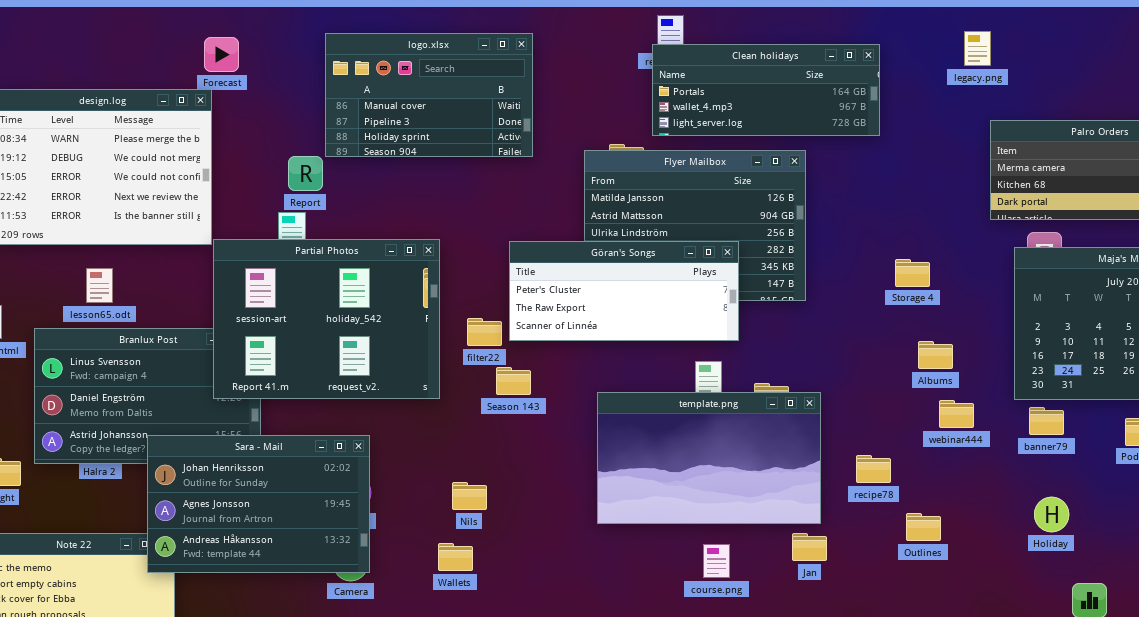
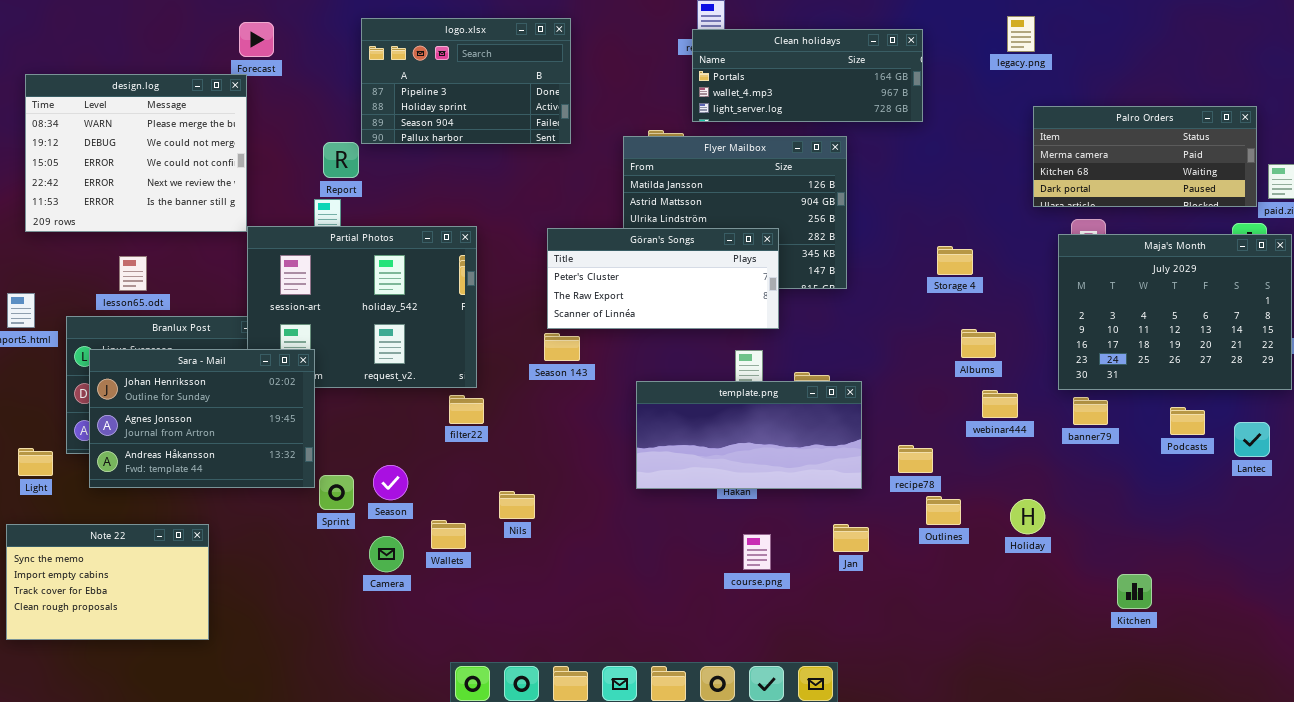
logo.xlsx: [325,33,533,157] -> [361,18,571,144], scrolled down 1 row
filter22: [467,318,502,346] -> [449,395,484,424], moved
Season 143: [496,367,531,395] -> [544,333,580,361], moved
template.png: [597,392,821,524] -> [636,381,862,489], resized
Sara - Mail: [147,435,370,573] -> [89,349,315,488], moved
Nils: [452,482,487,510] -> [499,491,535,519], moved
Holiday: [1034,497,1069,532] -> [1010,499,1045,534], moved
Outlines: [906,513,941,541] -> [926,496,961,525], moved
Wallets: [438,543,473,571] -> [431,520,466,549], moved

